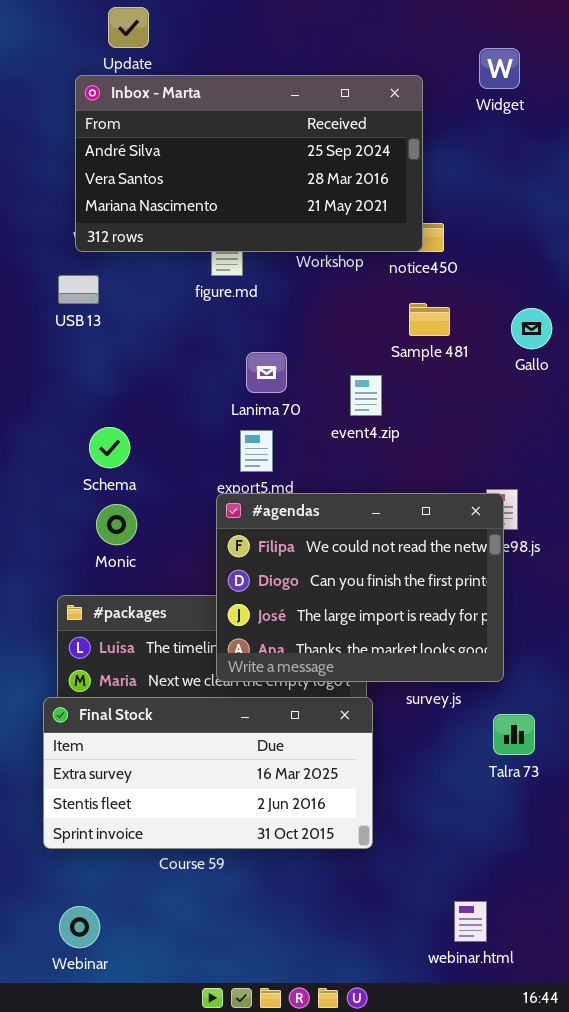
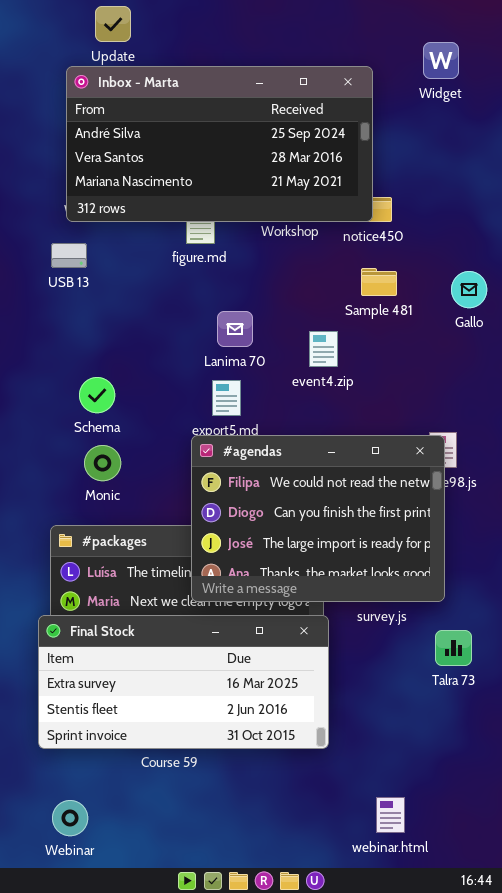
webinar.html: [454,901,487,942] -> [376,797,405,833], moved

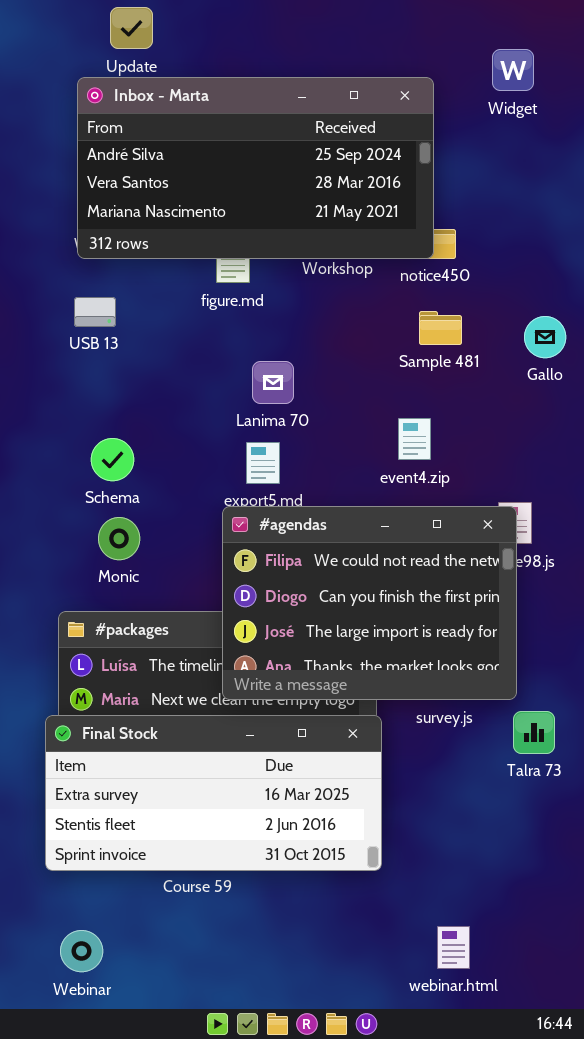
USB 13: [51,243,87,268] -> [74,297,116,327], moved
event4.zip: [309,331,338,367] -> [398,418,431,460], moved
Talra 73: [435,630,472,666] -> [513,711,555,754], moved

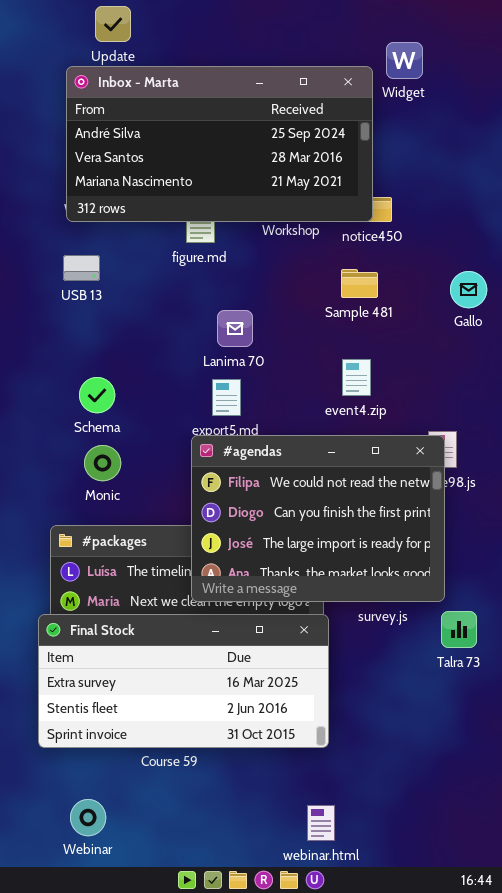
Widget: [492,49,534,91] -> [386,42,423,79], moved
Sample 481: [419,311,462,345] -> [341,269,378,298], moved
webinar.html: [437,926,470,969] -> [307,805,335,841], moved
Webinar: [60,930,103,972] -> [70,799,106,836], moved

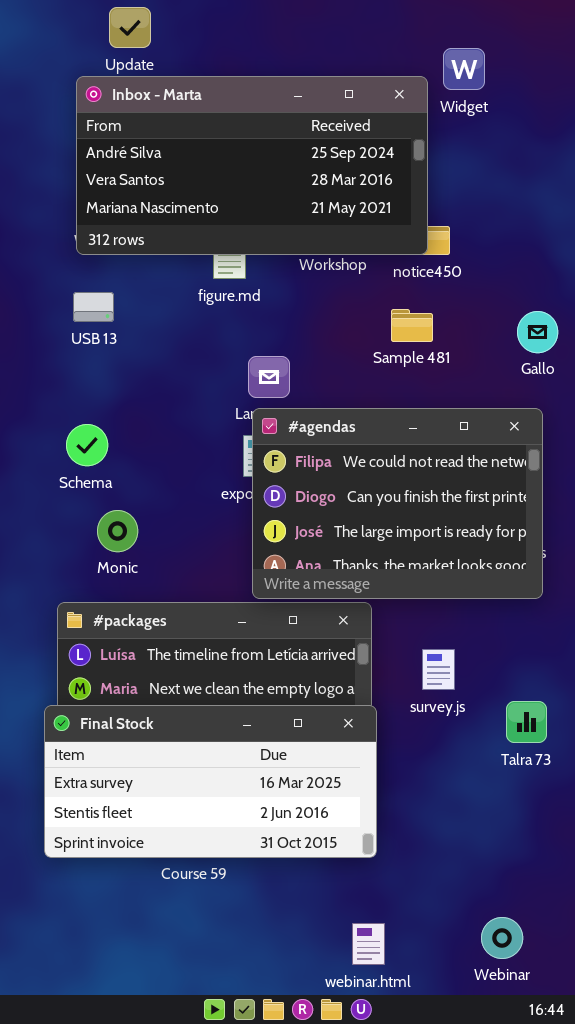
Schema: [79,377,115,413] -> [66,424,108,466], moved
#agendas: [191,435,445,602] -> [252,408,543,599], moved
Webinar: [70,799,106,836] -> [481,917,523,959], moved

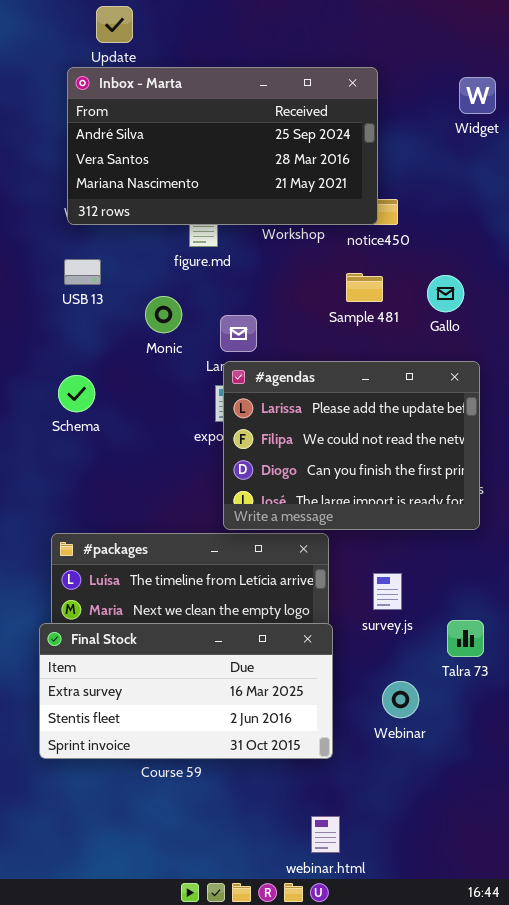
Widget: [443,48,485,90] -> [459,77,496,114], moved
Gallo: [517,311,558,353] -> [427,275,464,312], moved
#agendas: [252,408,543,599] -> [223,361,480,530], scrolled up 1 row
Monic: [97,510,138,552] -> [145,296,182,333], moved
Webinar: [481,917,523,959] -> [382,681,419,718], moved

